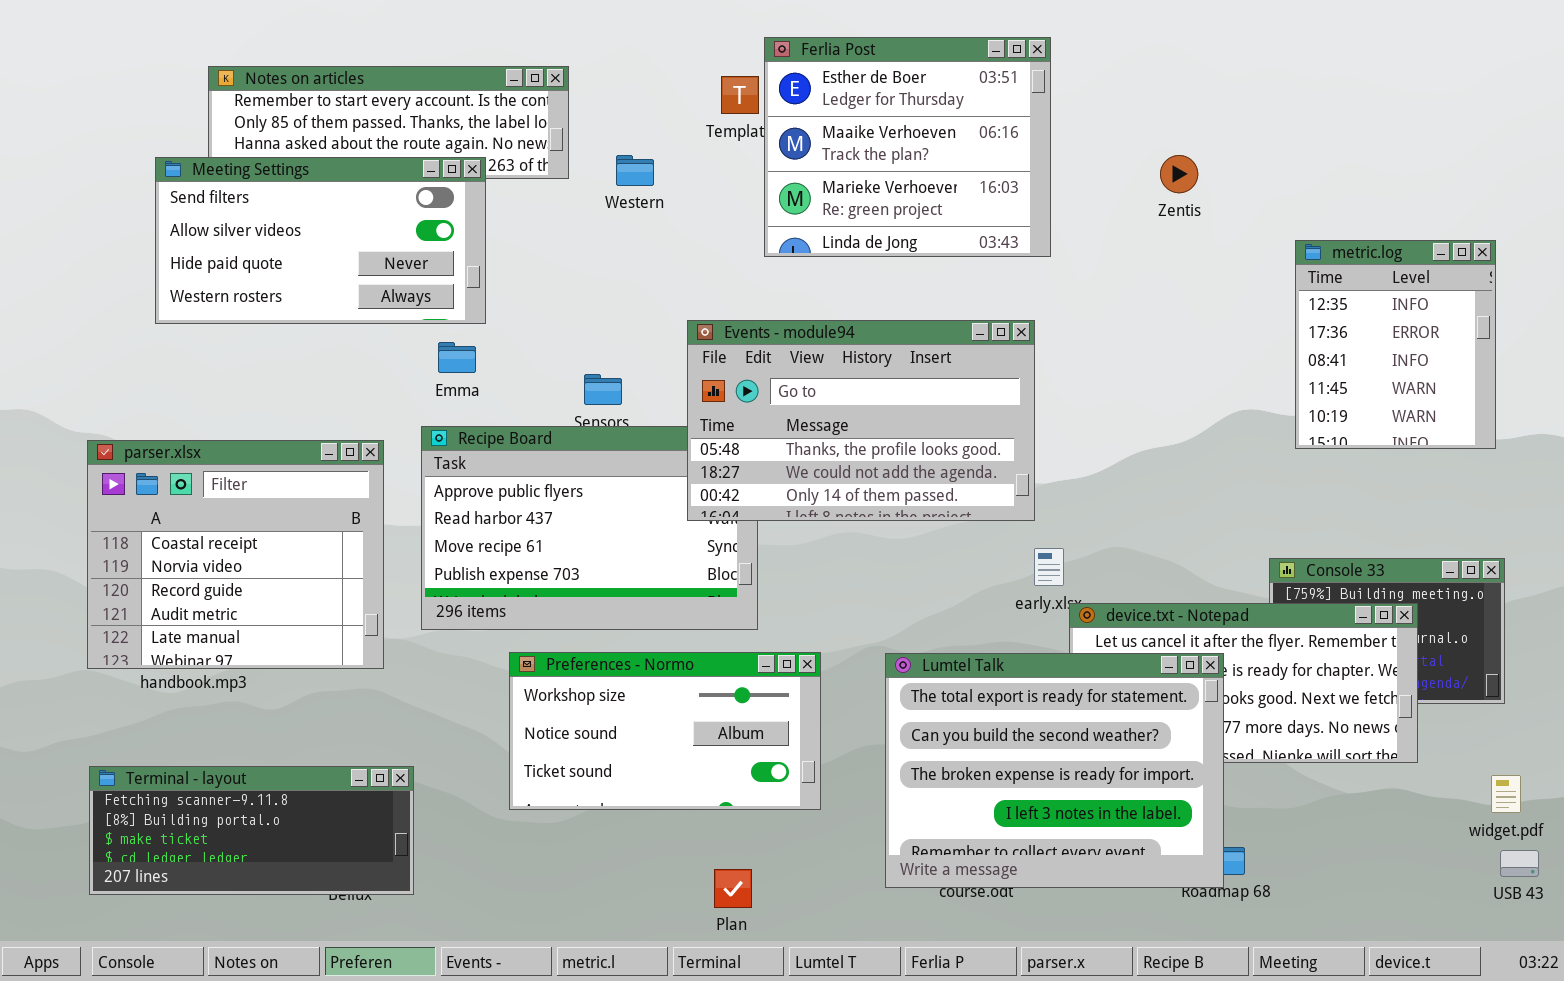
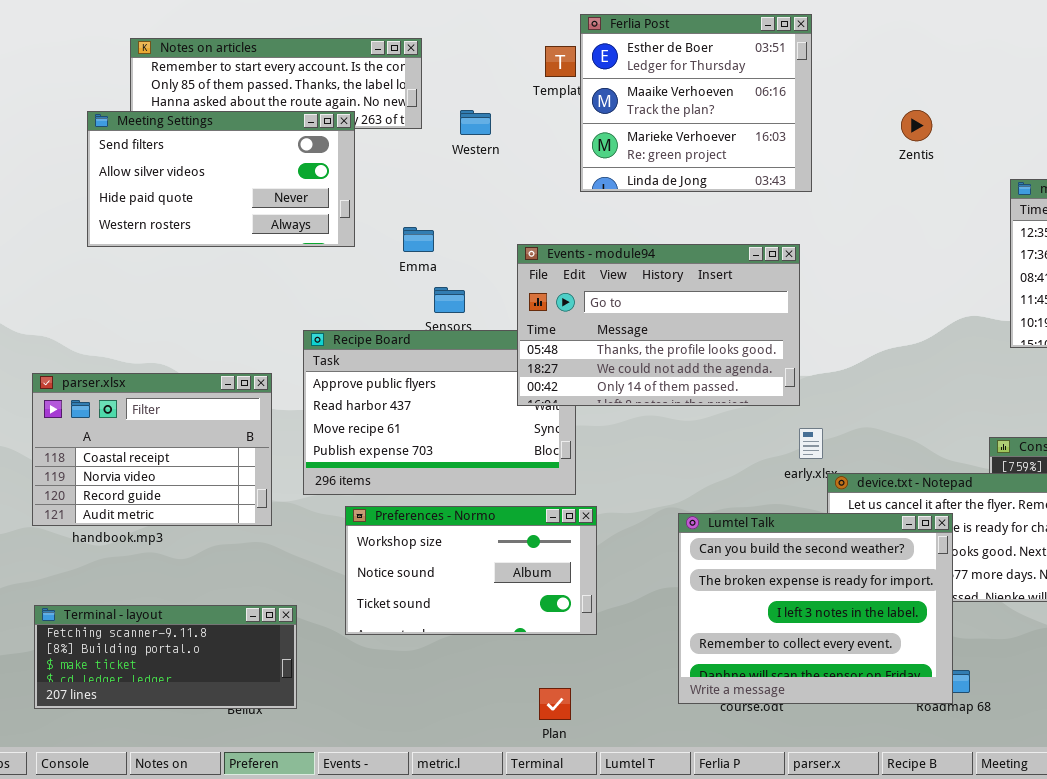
Emma: [438,342,476,373] -> [403,227,434,252], moved
parser.xlsx: [87,440,384,669] -> [32,373,272,526], resized
Preferences - Normo: [509,652,821,810] -> [345,506,597,635], moved
Lumtel Talk: [885,653,1224,888] -> [678,513,953,704], scrolled down 1 row

